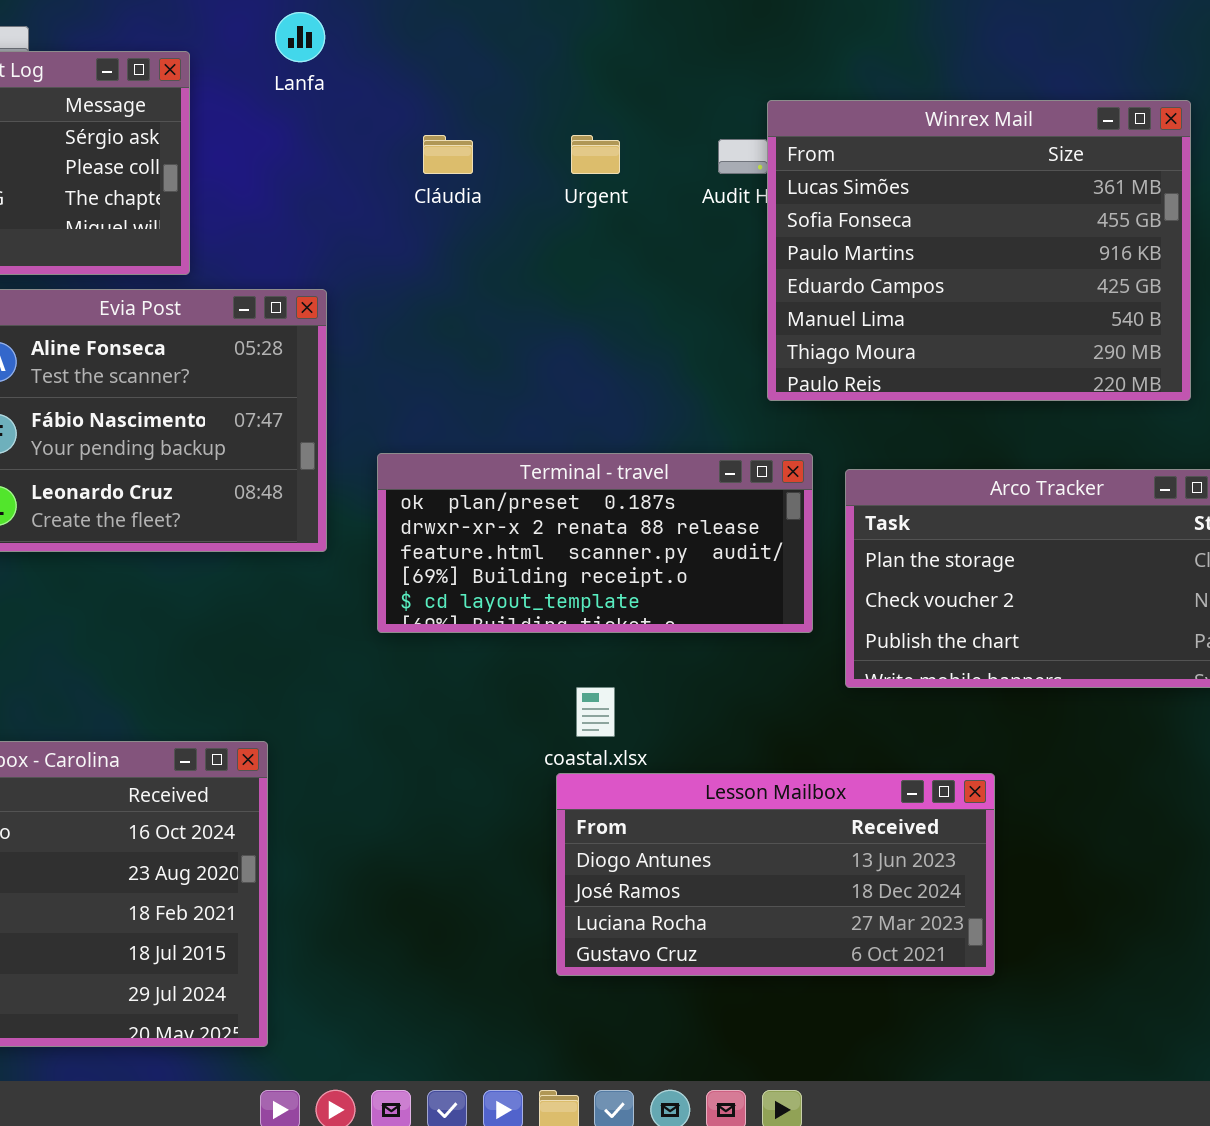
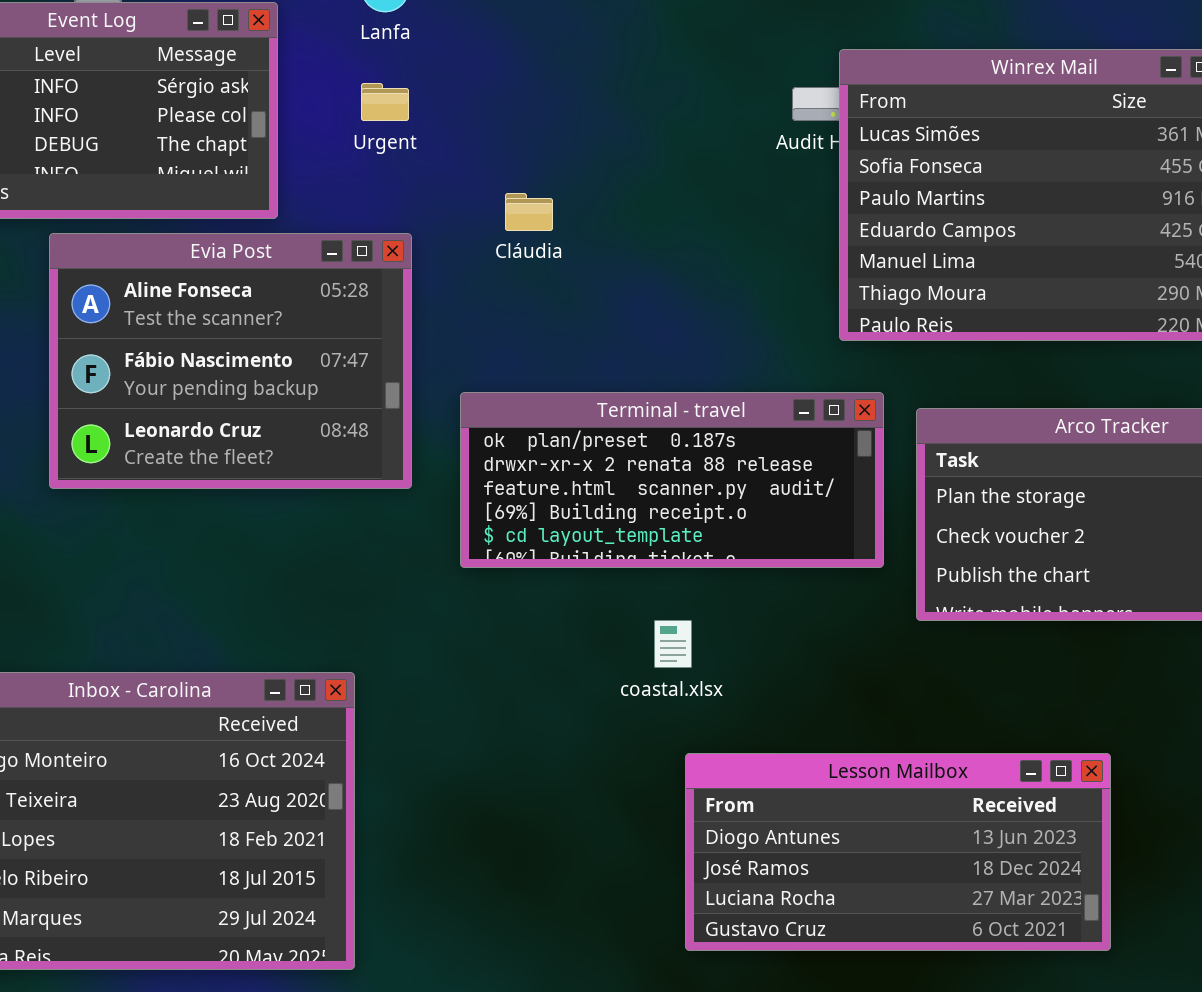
Cláudia: [423,135,473,174] -> [505,193,553,231], moved
Urgent: [571,135,620,174] -> [361,83,409,121], moved
Lesson Mailbox: [556,773,995,976] -> [685,753,1111,951], moved

